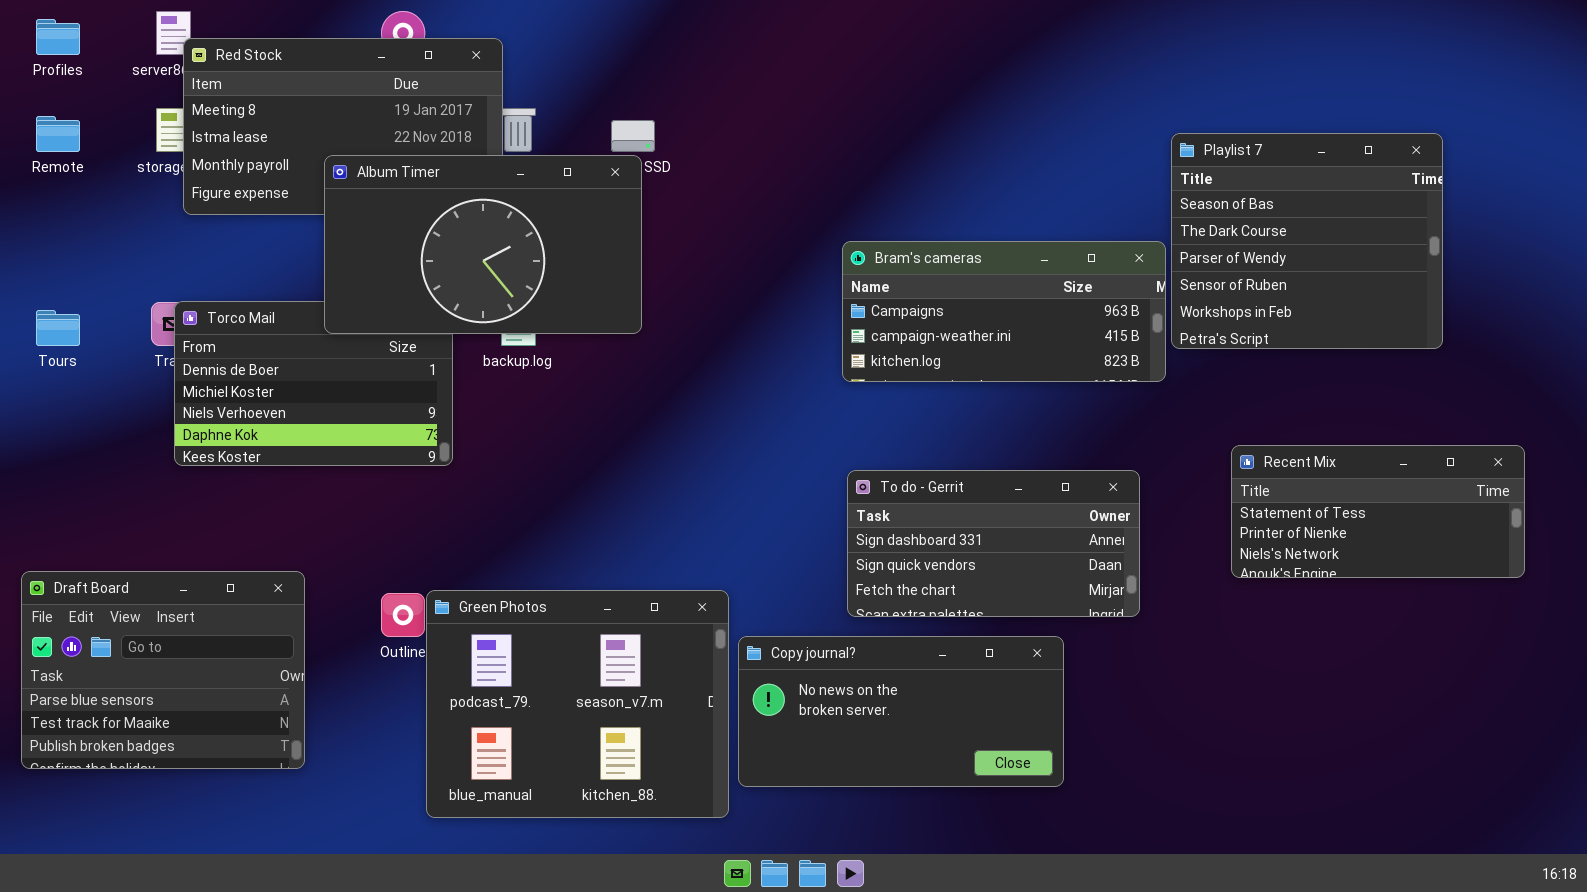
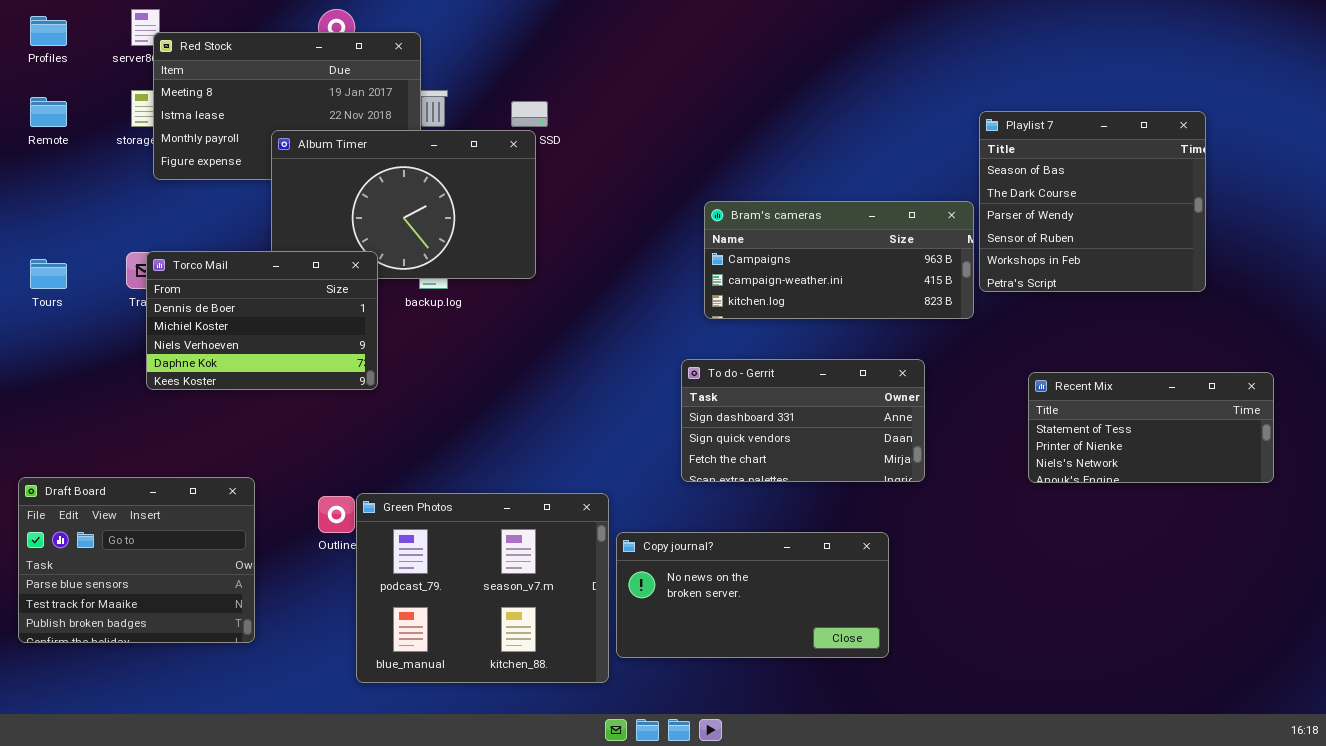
Torco Mail: [174,301,453,466] -> [146,251,378,390], raised
To do - Gerrit: [847,470,1140,617] -> [681,359,925,482], moved

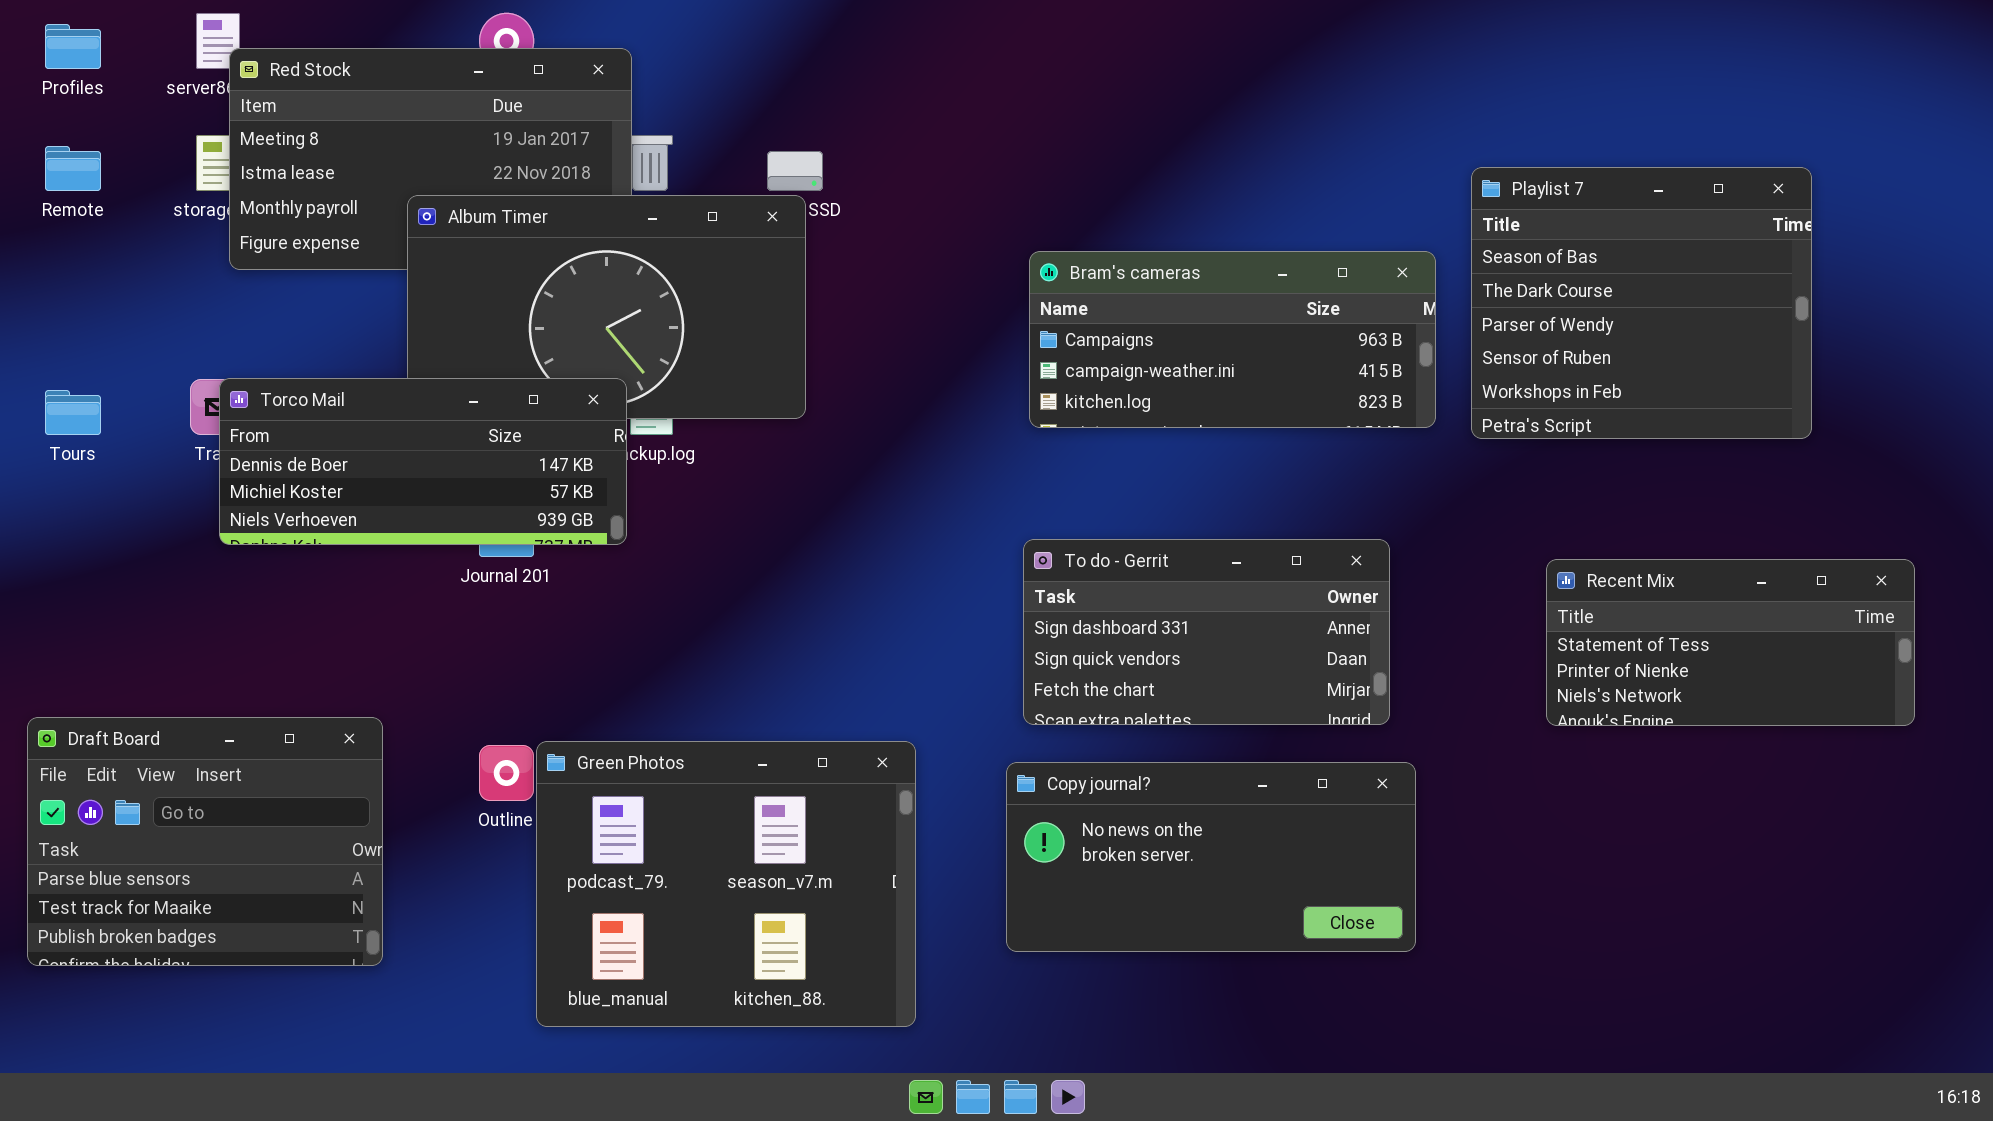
Bram's cameras: [704,201,974,319] -> [1029,251,1436,428], moved
Torco Mail: [146,251,378,390] -> [219,378,627,545], resized
Copy journal?: [616,532,889,658] -> [1006,762,1416,952], moved

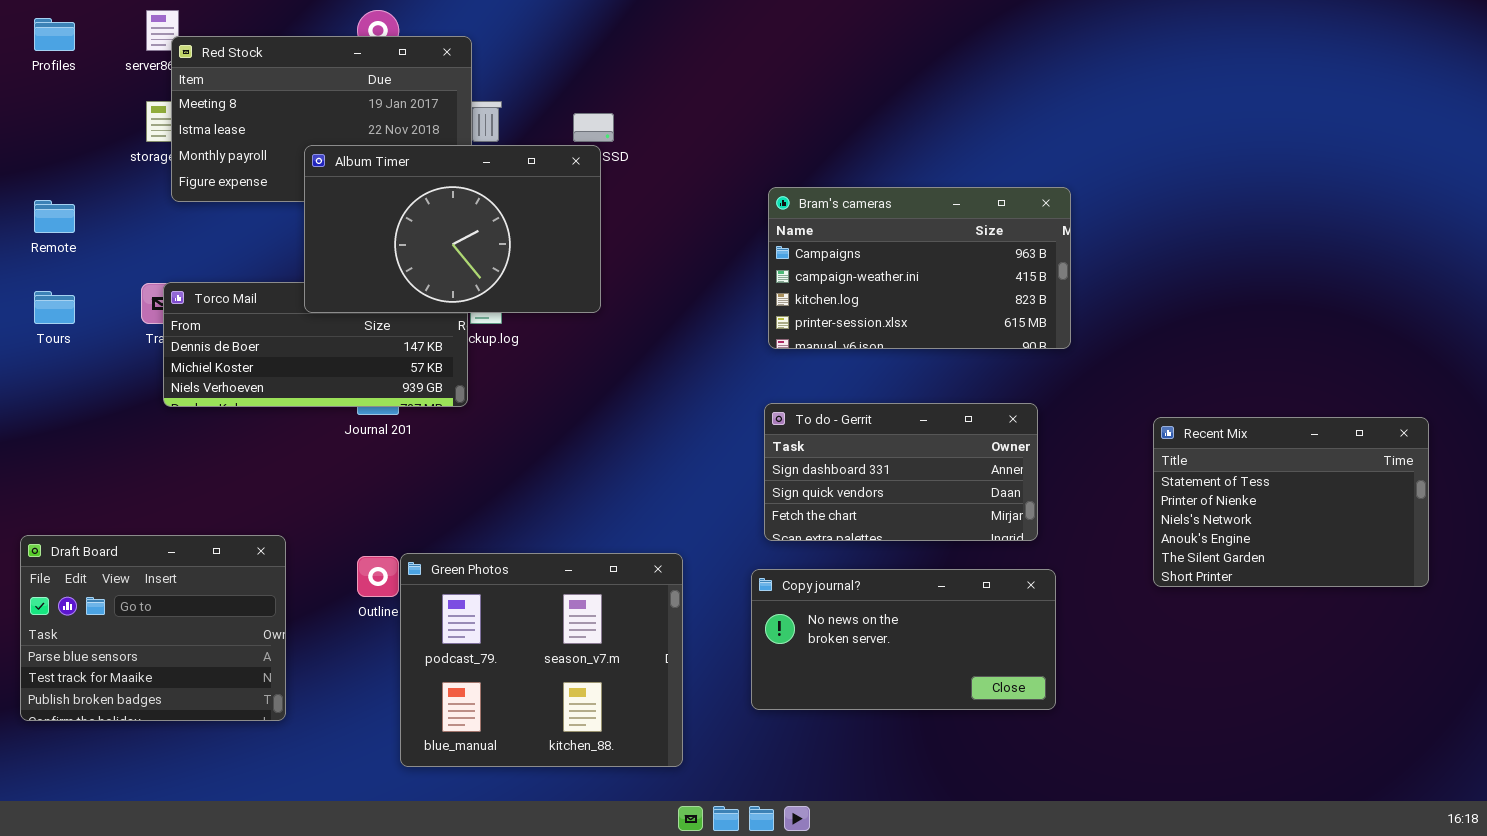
Remote: [45,146,101,191] -> [34,200,75,233], moved
Playlist 7: [1471,167,1812,439] -> none, closed
Album Timer: [407,195,806,419] -> [304,145,601,313], raised
Bram's cameras: [1029,251,1436,428] -> [768,187,1071,349], resized
Recent Mix: [1546,559,1915,726] -> [1153,417,1429,587], resized

